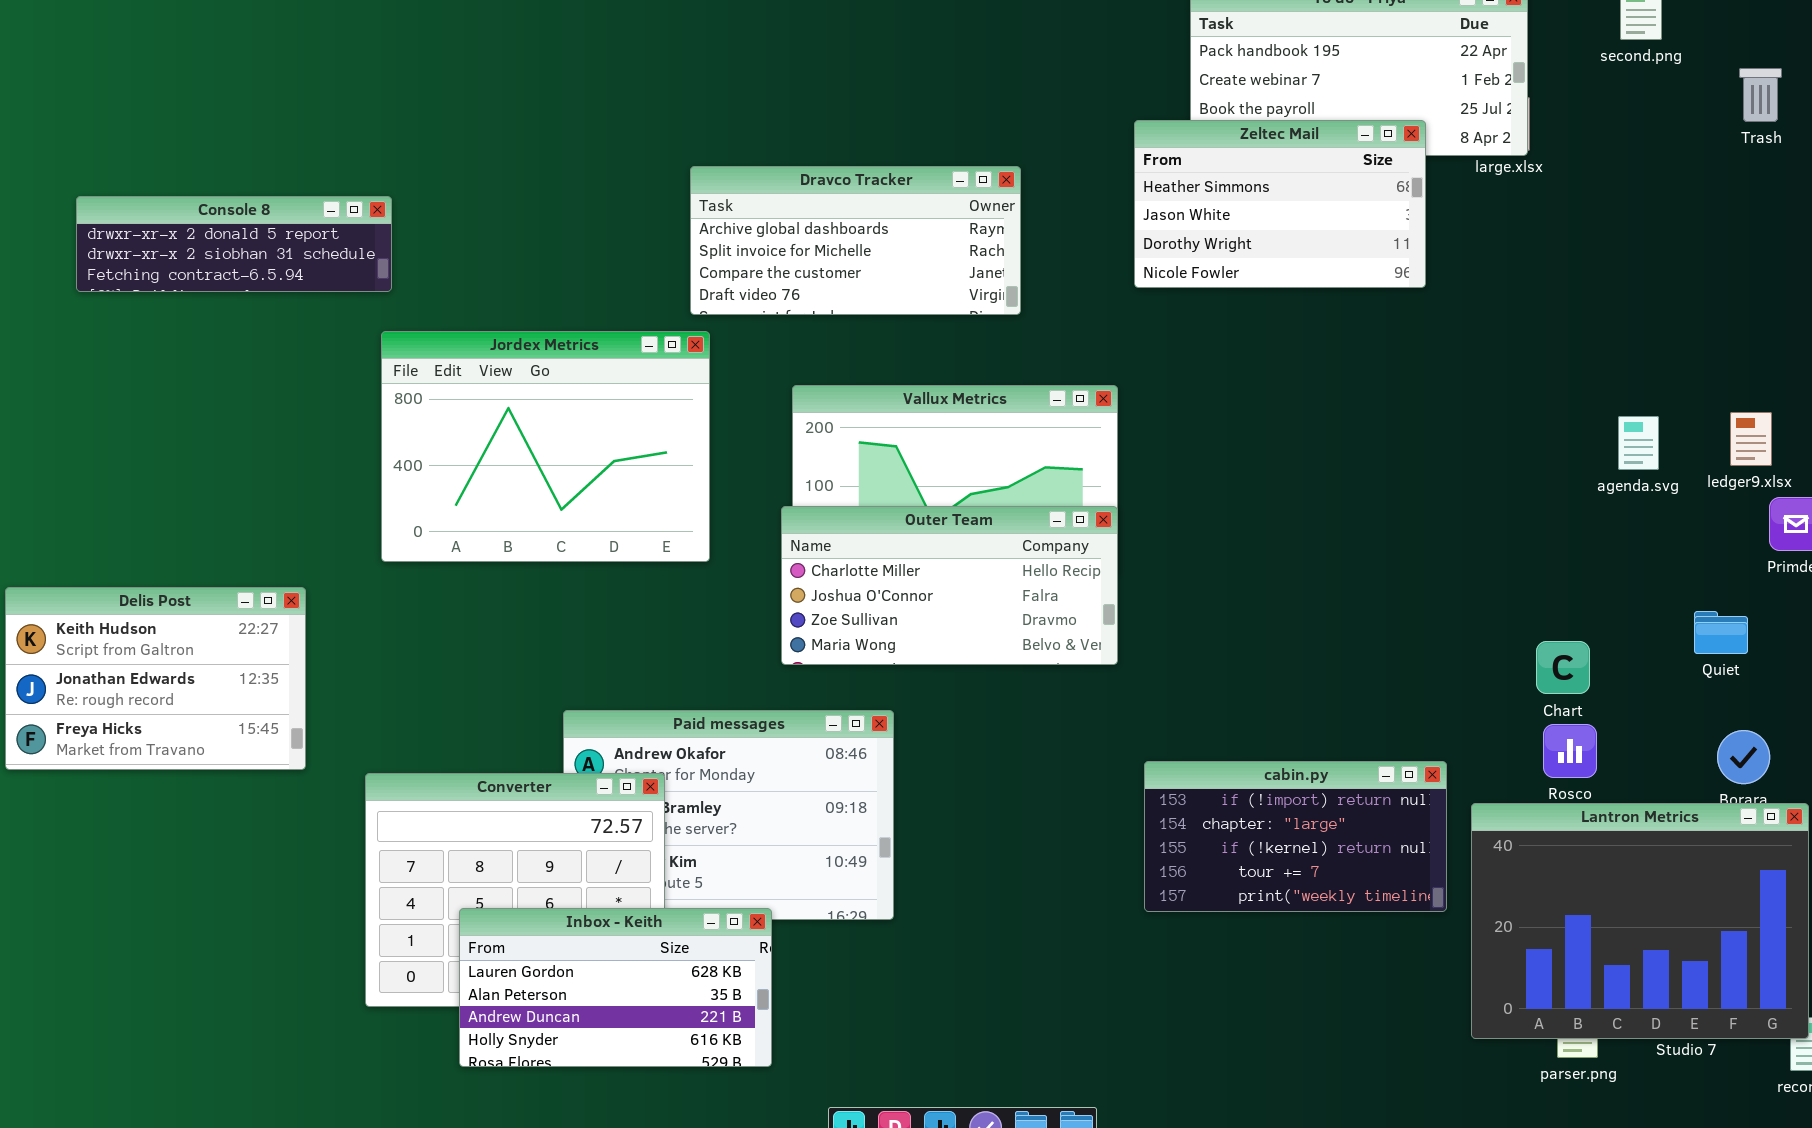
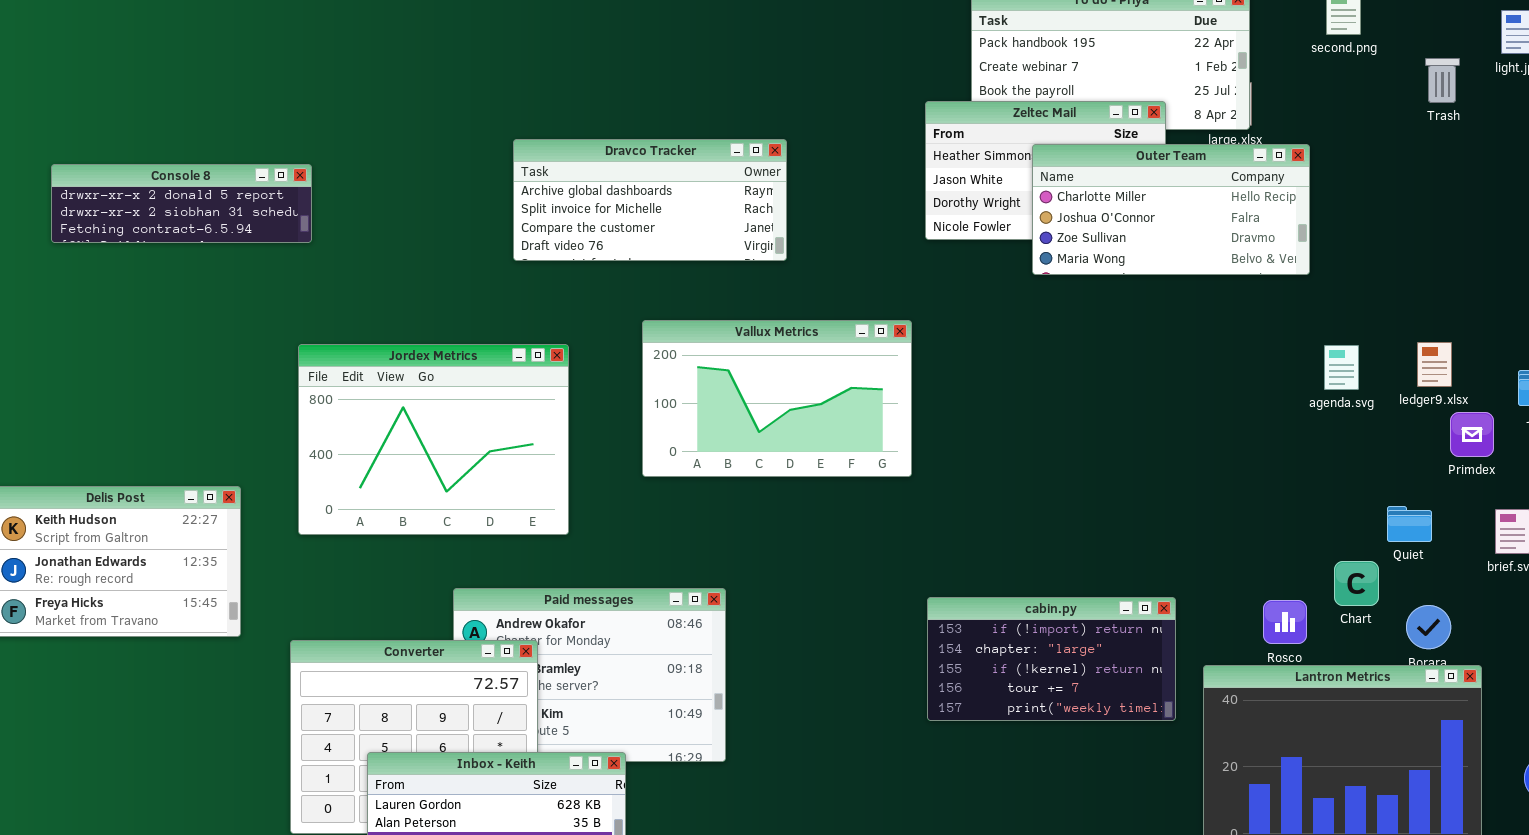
Dravco Tracker: [690,166,1021,315] -> [513,139,787,261], moved
Jordex Metrics: [381,331,710,562] -> [298,344,569,535], moved
Outer Team: [781,506,1118,665] -> [1032,144,1310,275], moved
Chart: [1536,641,1590,694] -> [1334,561,1379,606], moved
cabin.py: [1144,761,1447,912] -> [927,597,1176,721], moved

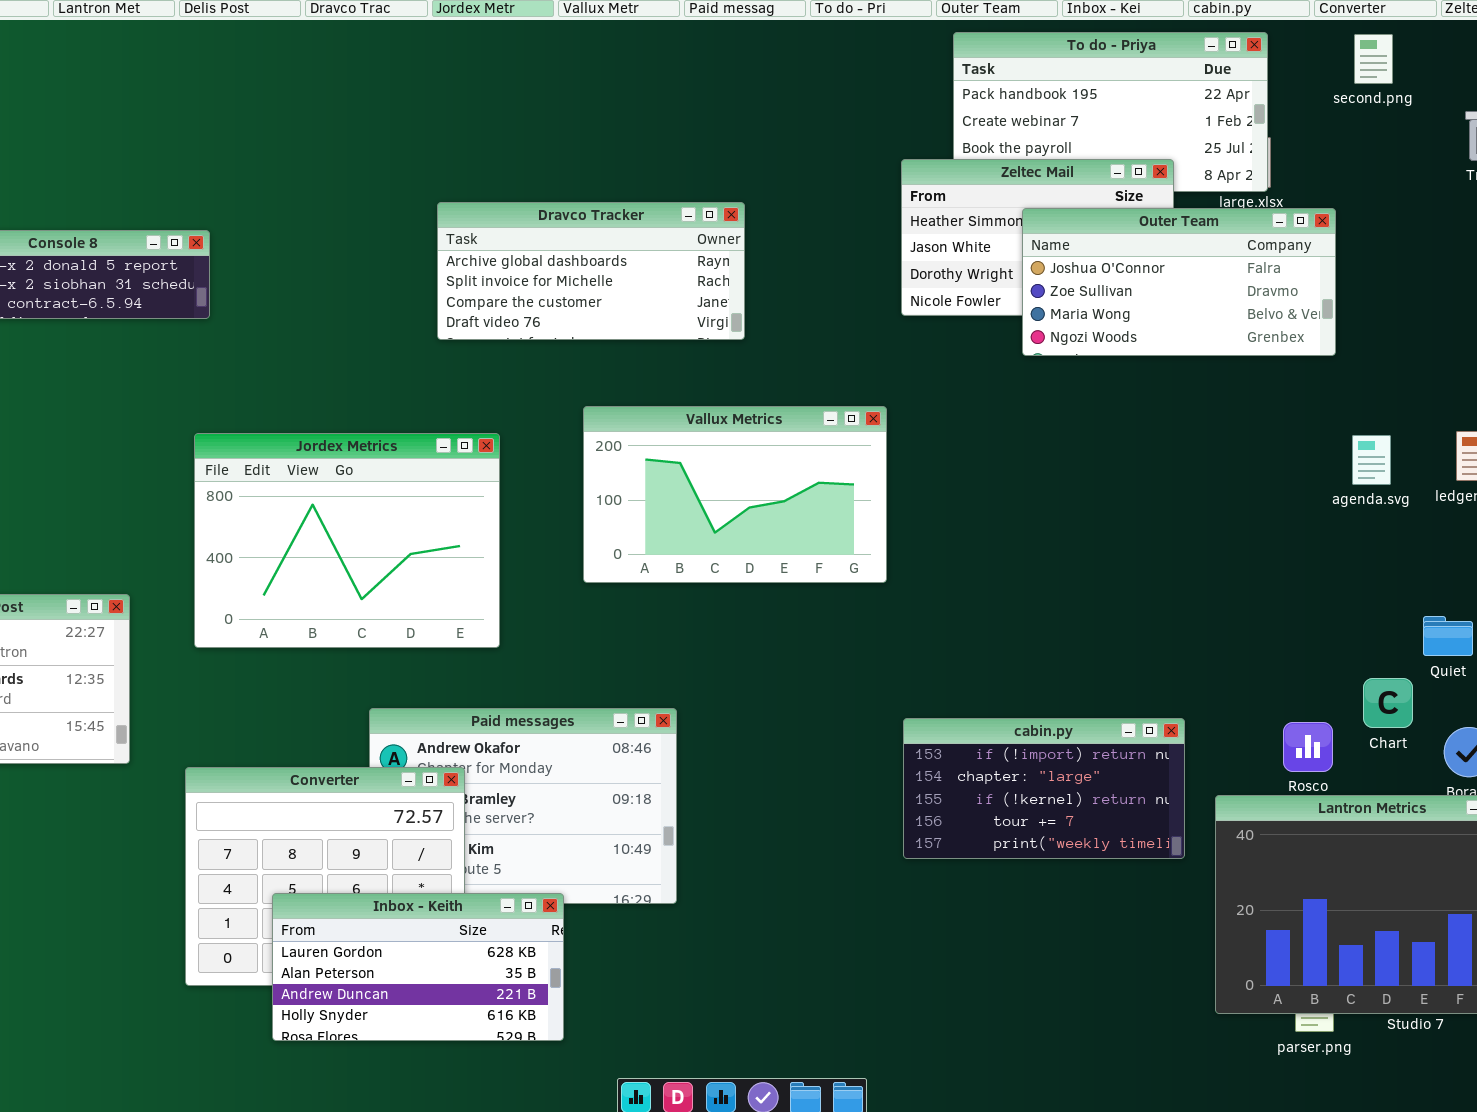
Outer Team: [1032,144,1310,275] -> [1022,208,1336,356], scrolled down 1 row

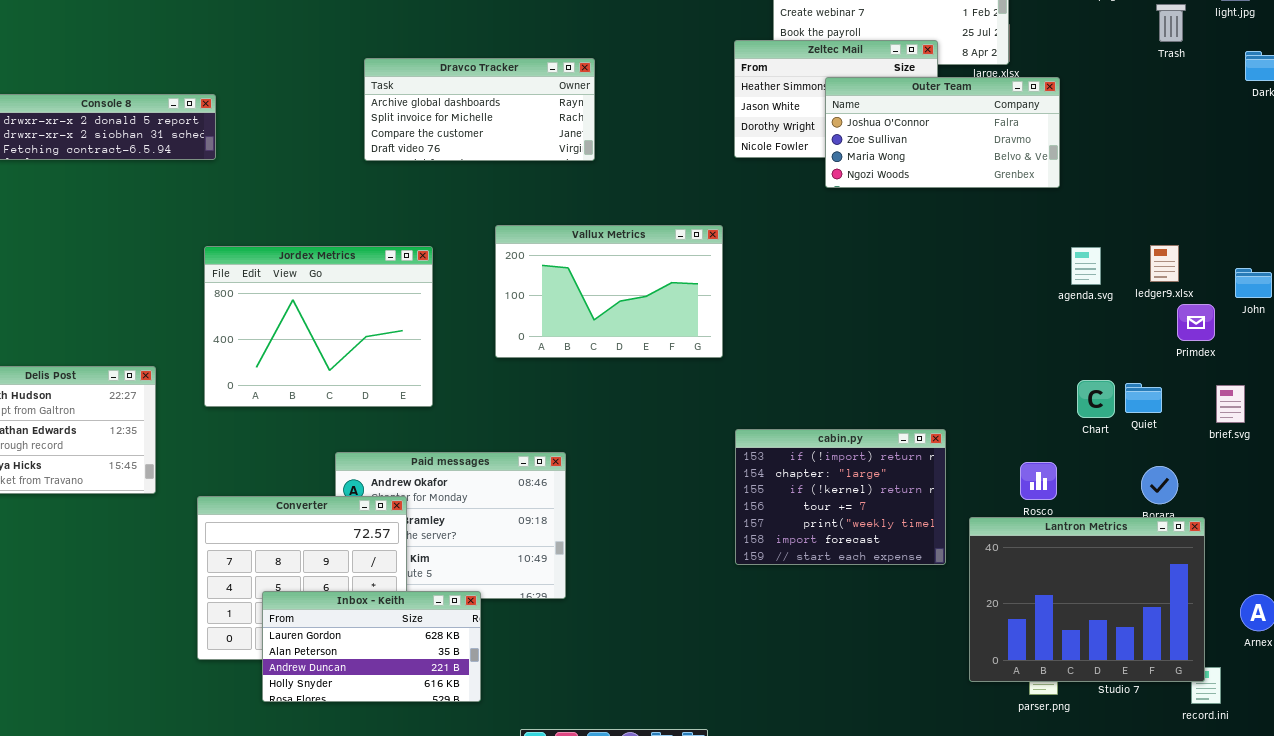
Dravco Tracker: [437,202,745,340] -> [364,58,595,161], moved
Chart: [1363,678,1413,728] -> [1077,380,1115,418], moved
cabin.py: [903,718,1185,859] -> [735,429,946,565], resized

